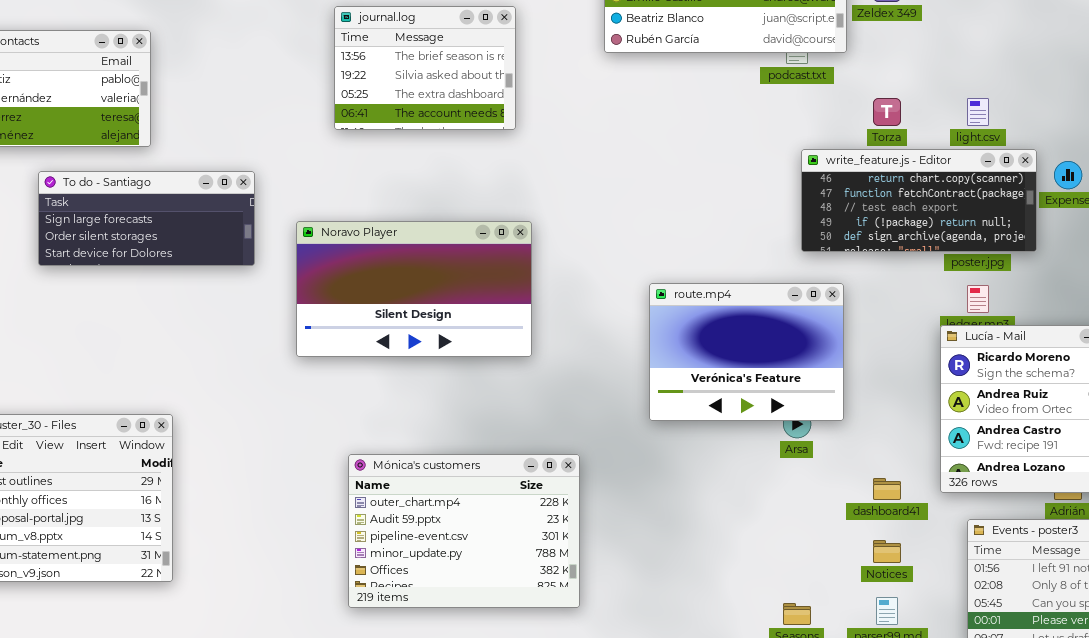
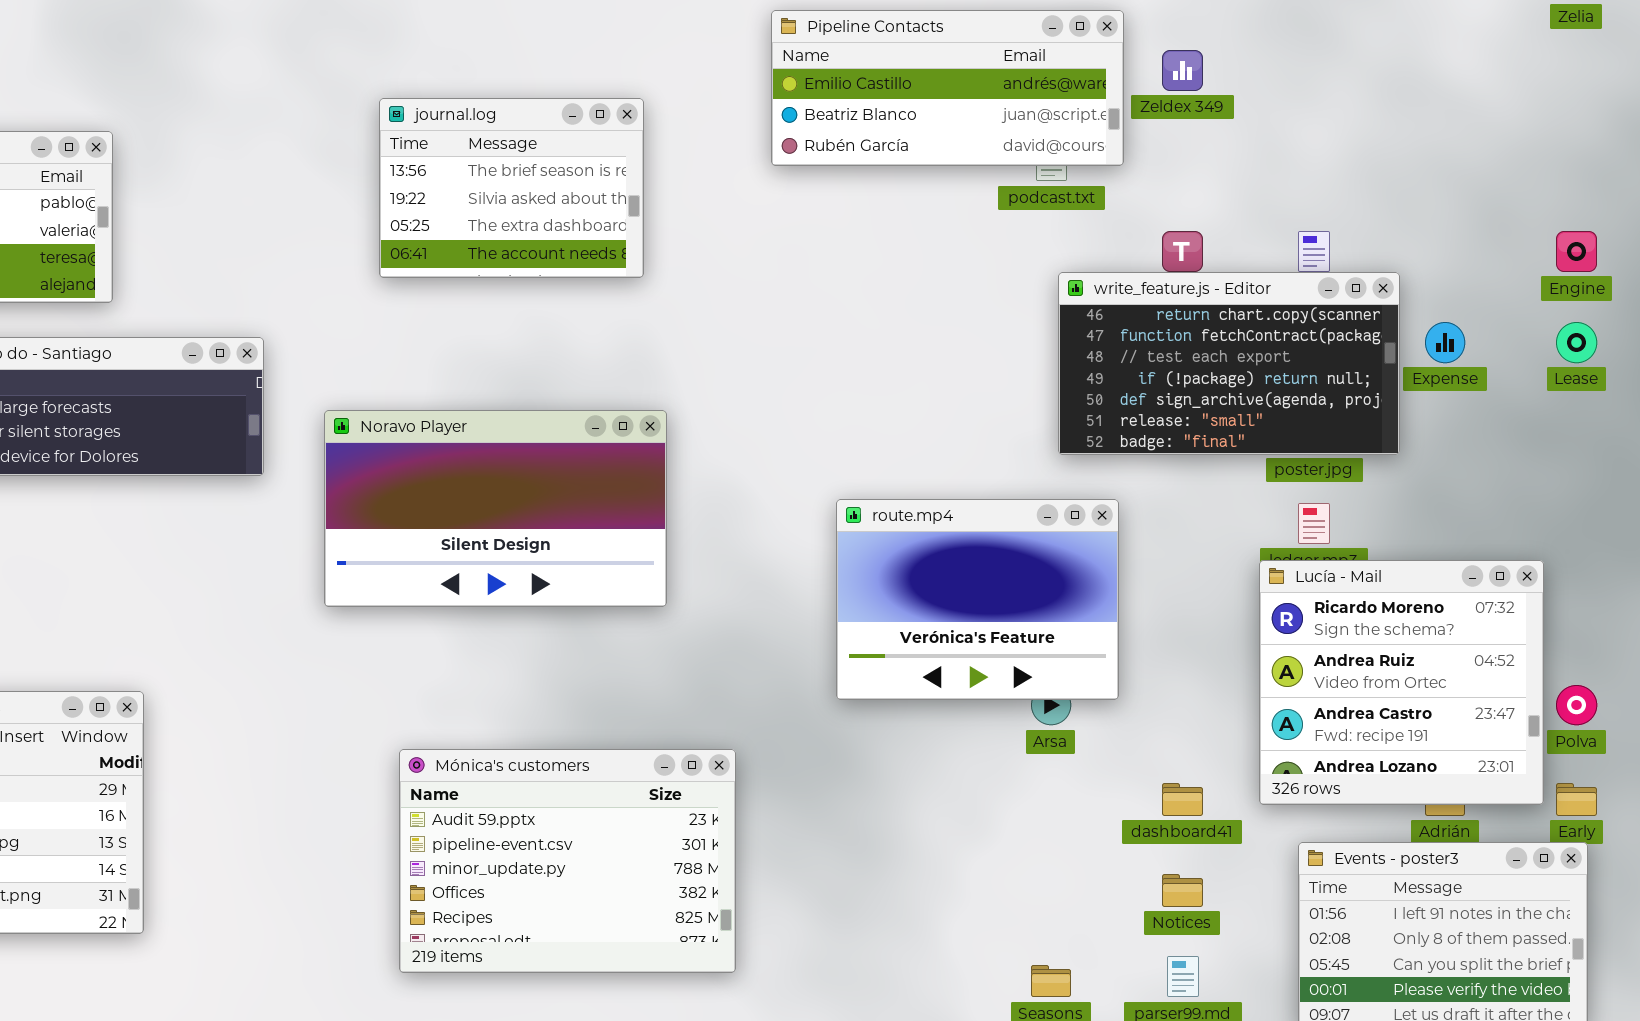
write_feature.js - Editor: [801,149,1037,252] -> [1058,272,1400,455], resized
Mónica's customers: [348,454,580,608] -> [399,749,736,973], scrolled down 1 row

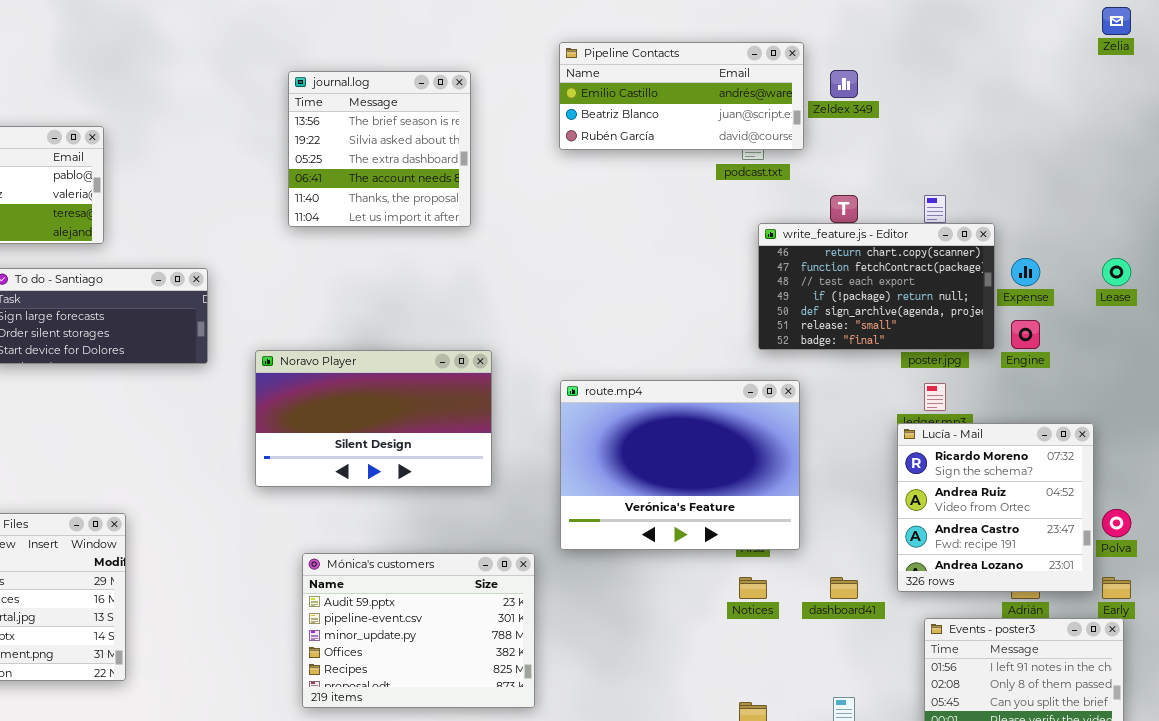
journal.log: [379,98,644,278] -> [288,71,471,227], resized
Engine: [1556,231,1597,272] -> [1011,320,1040,349], moved
Noravo Player: [324,410,667,607] -> [255,350,492,487], moved
route.mp4: [836,499,1119,700] -> [560,380,800,550], resized
Notices: [1162,874,1203,907] -> [739,577,767,599], moved

